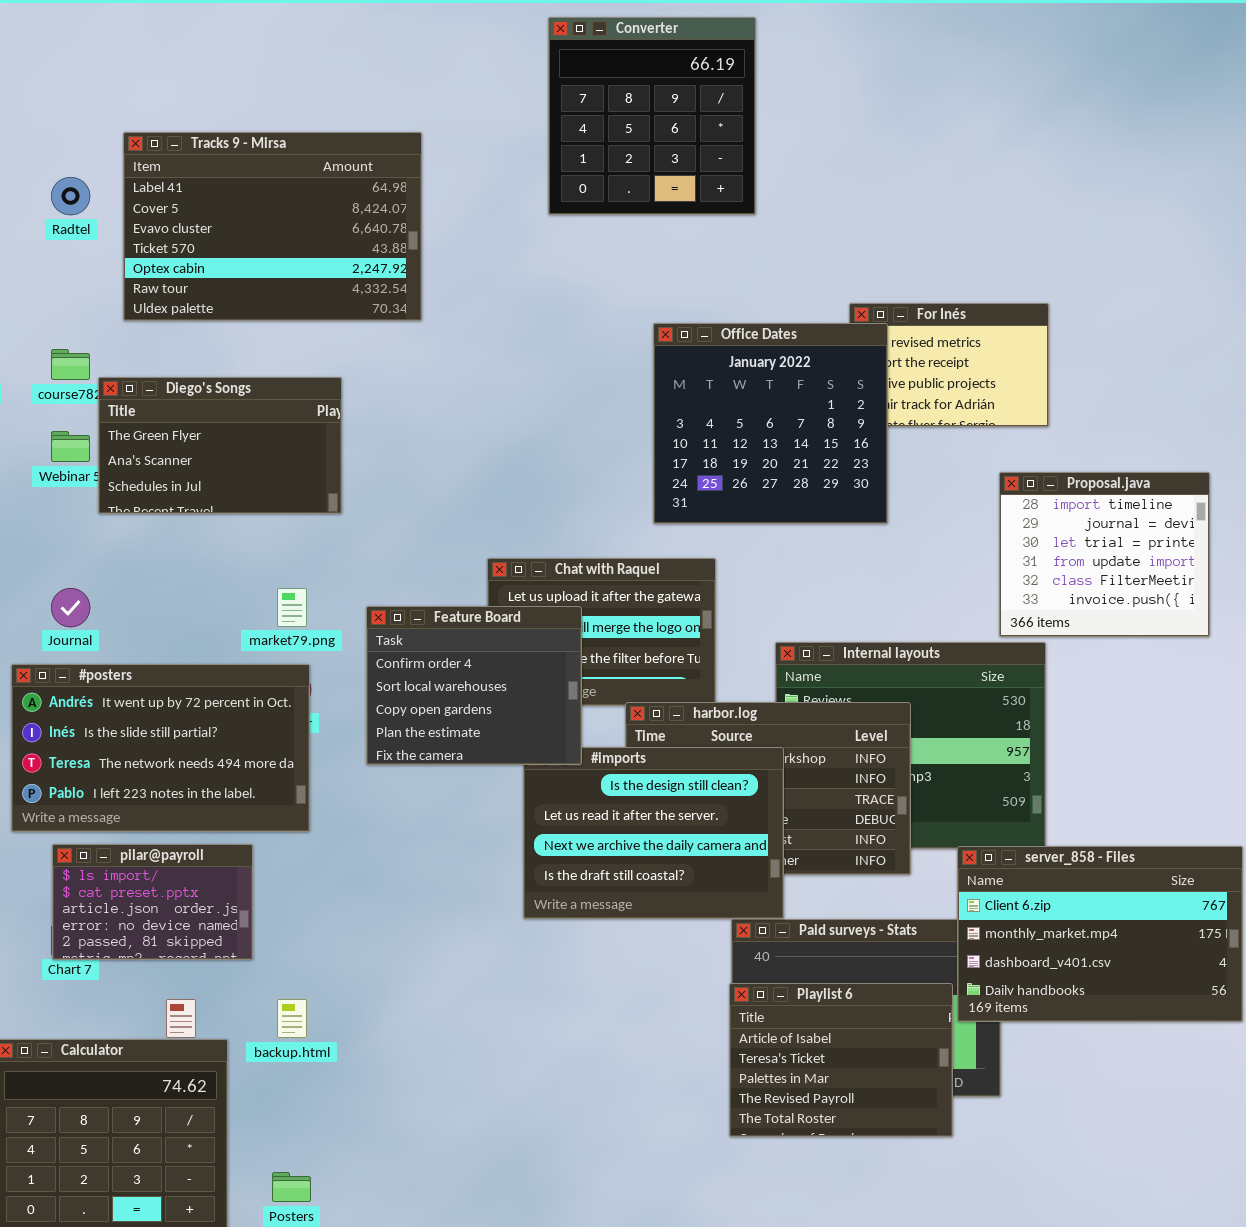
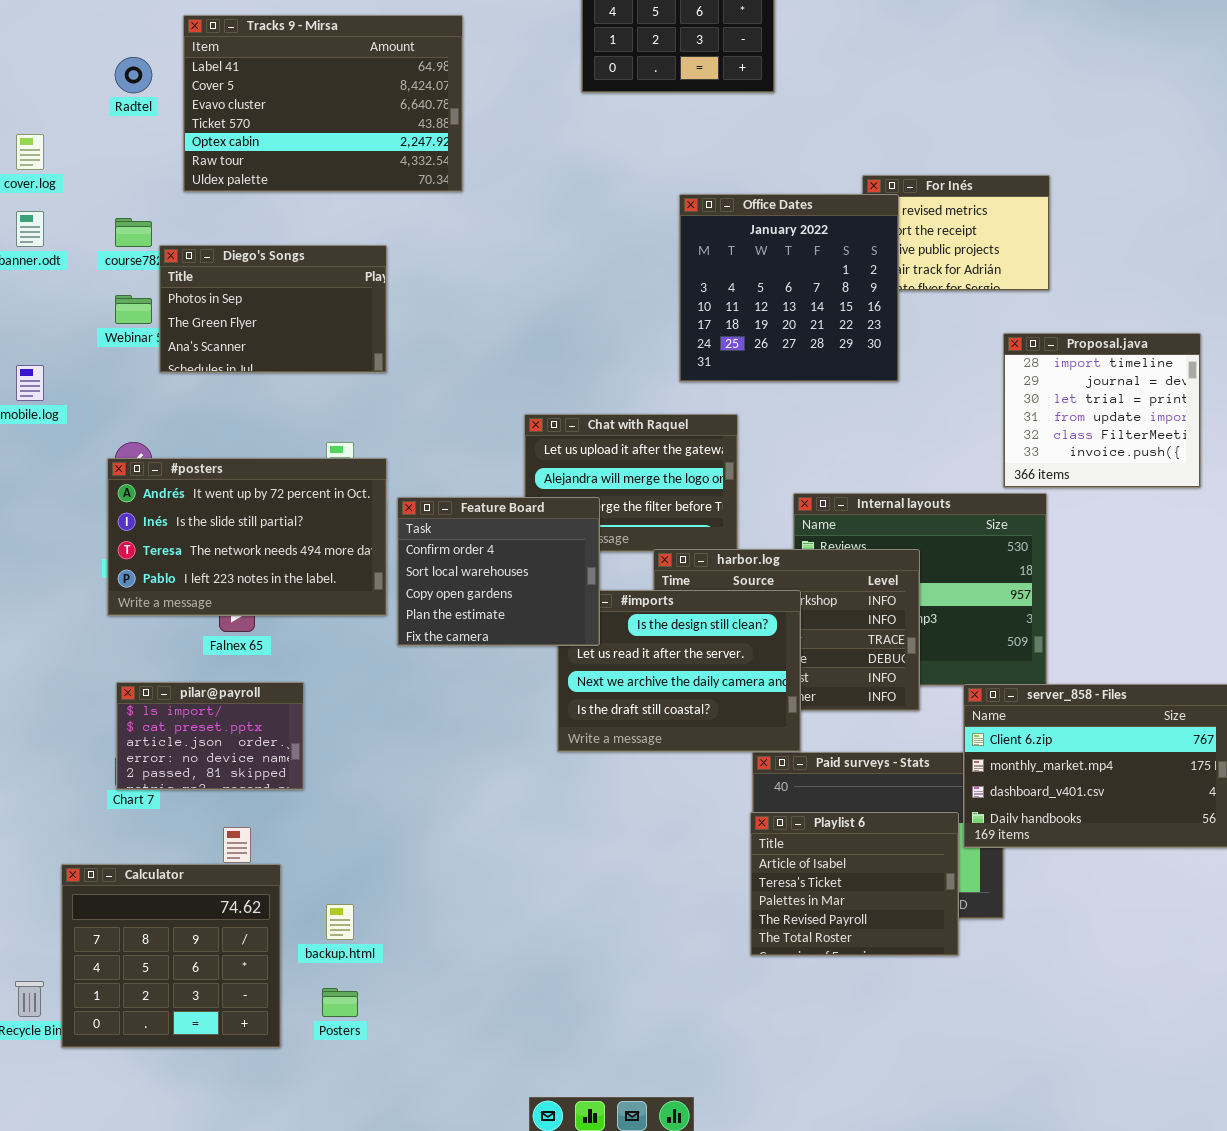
Diego's Songs: [98,377,342,514] -> [159,245,387,373], scrolled up 1 row
Feature Board: [366,606,582,765] -> [397,497,600,646], moved
#posters: [11,664,310,832] -> [107,458,387,616], moved
backup.html: [277,999,307,1038] -> [326,904,354,940], moved

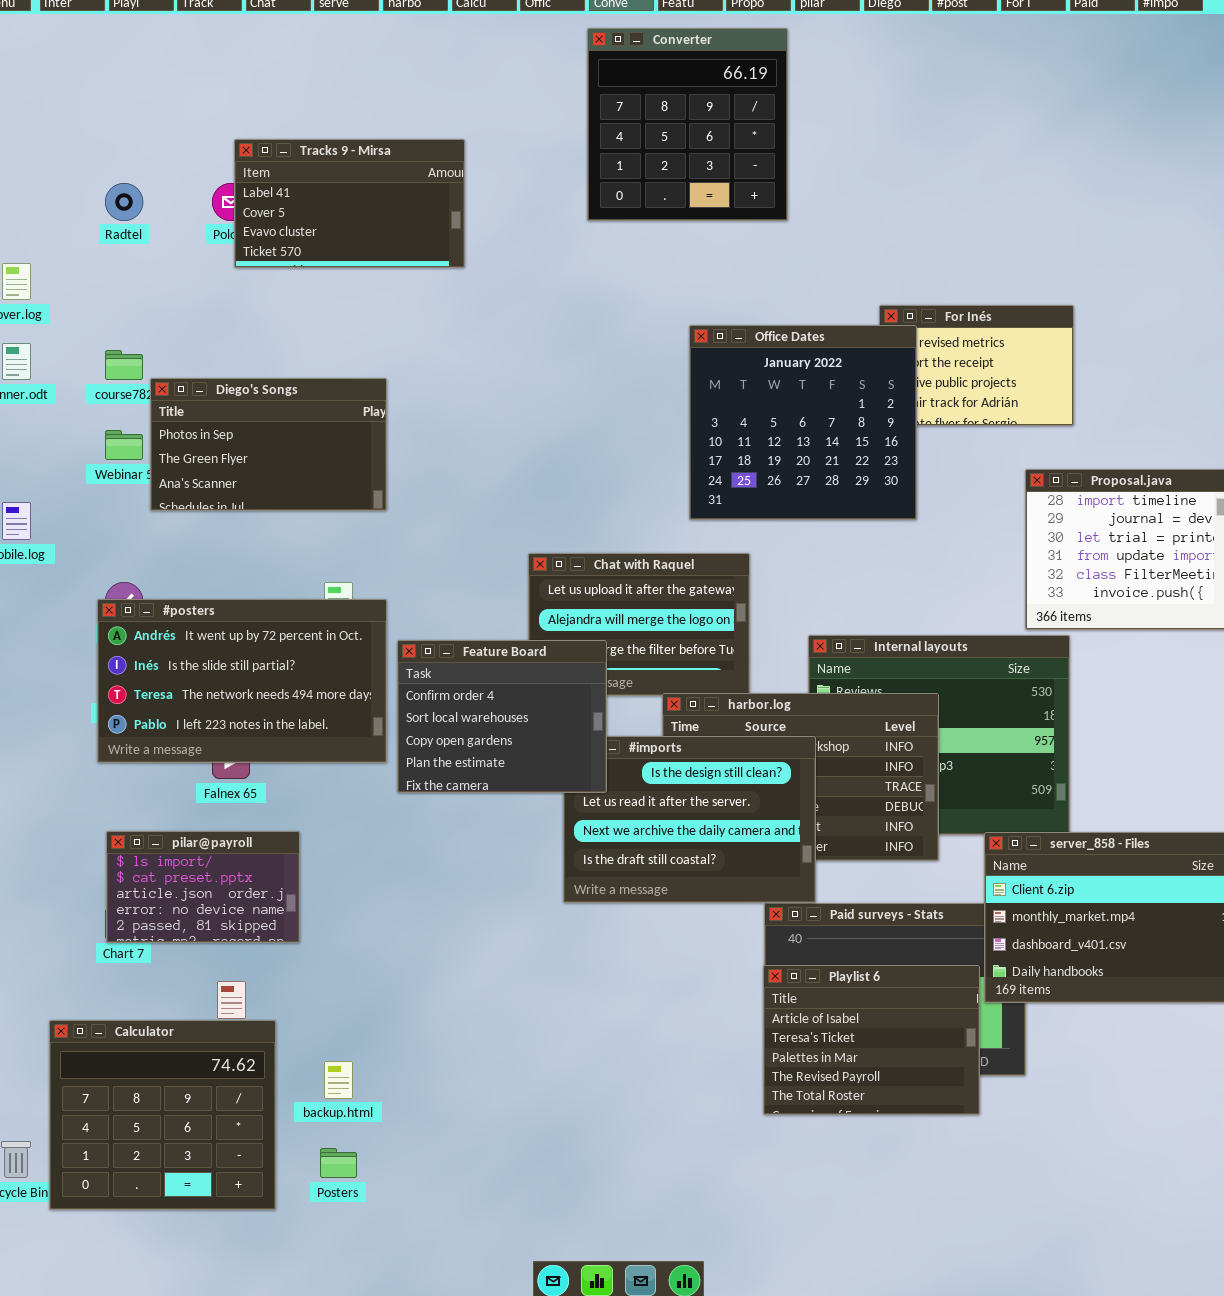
Tracks 9 - Mirsa: [183,15,463,192] -> [234,139,465,268], resized

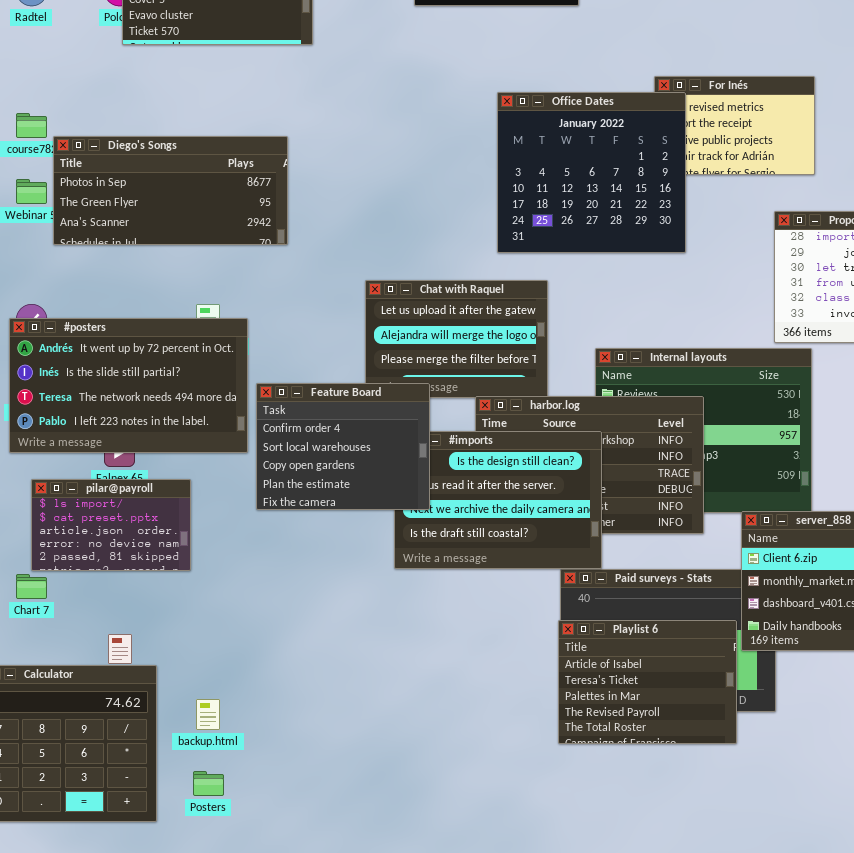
Diego's Songs: [150,378,387,511] -> [53,136,288,245], resized
Feature Board: [397,640,607,793] -> [256,383,430,510], moved
pilar@payroll: [106,831,300,943] -> [31,479,191,571], moved

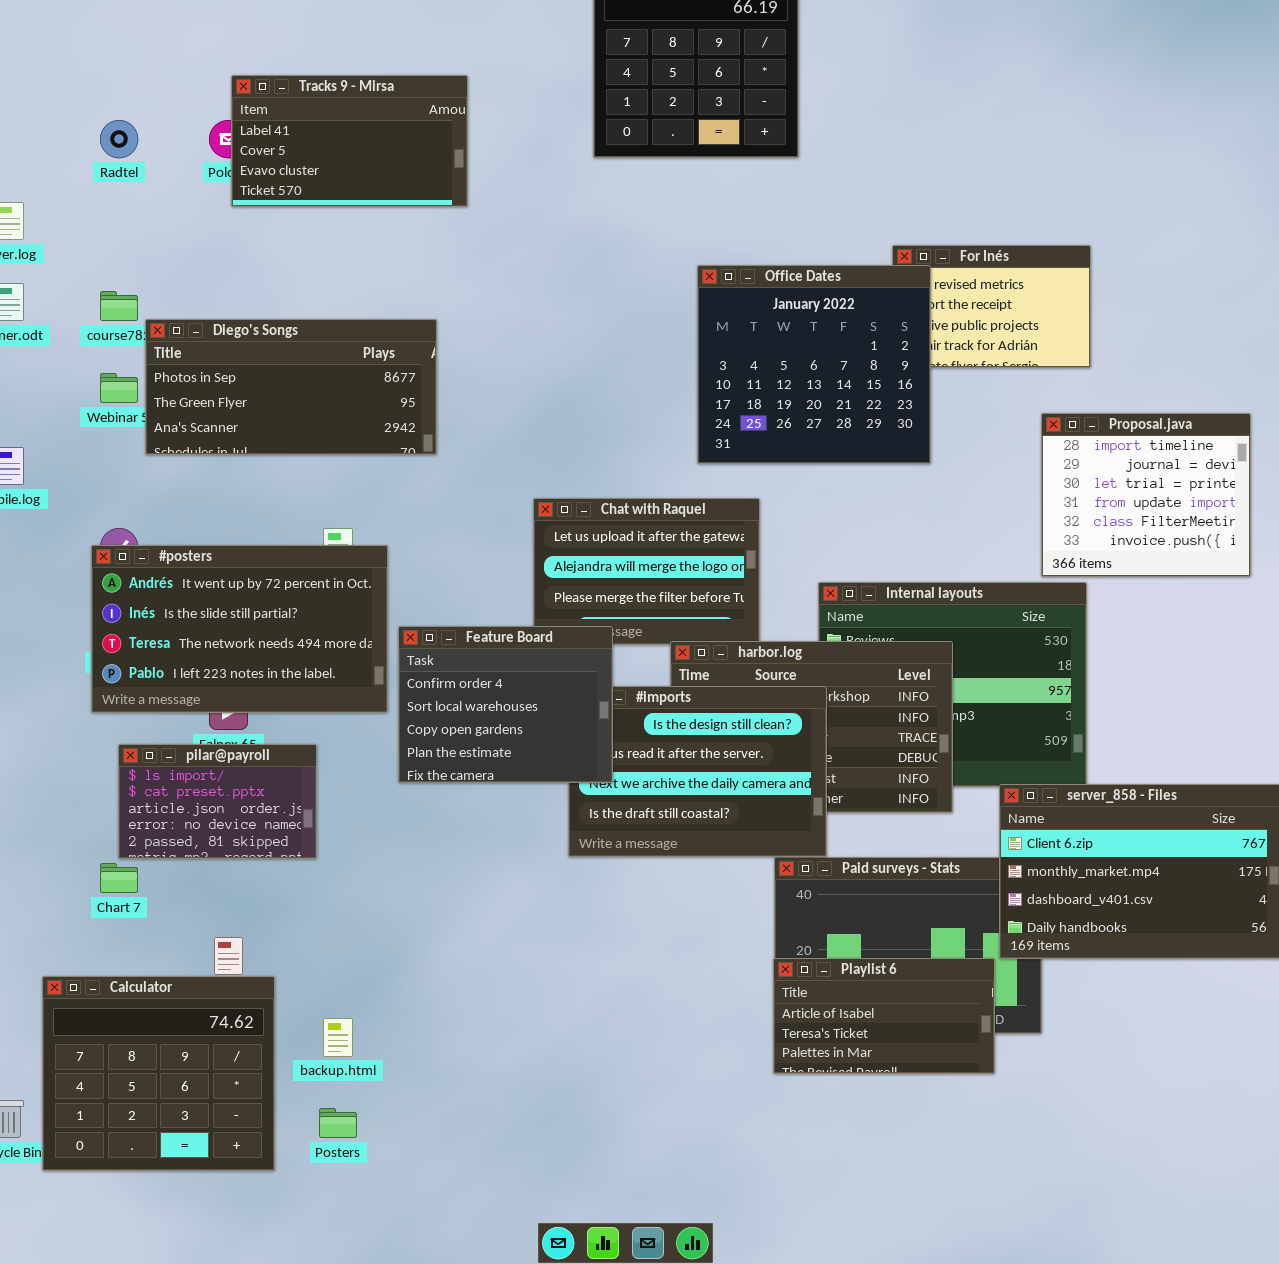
Playlist 6: [558,620,737,744] -> [773,958,995,1074], resized

